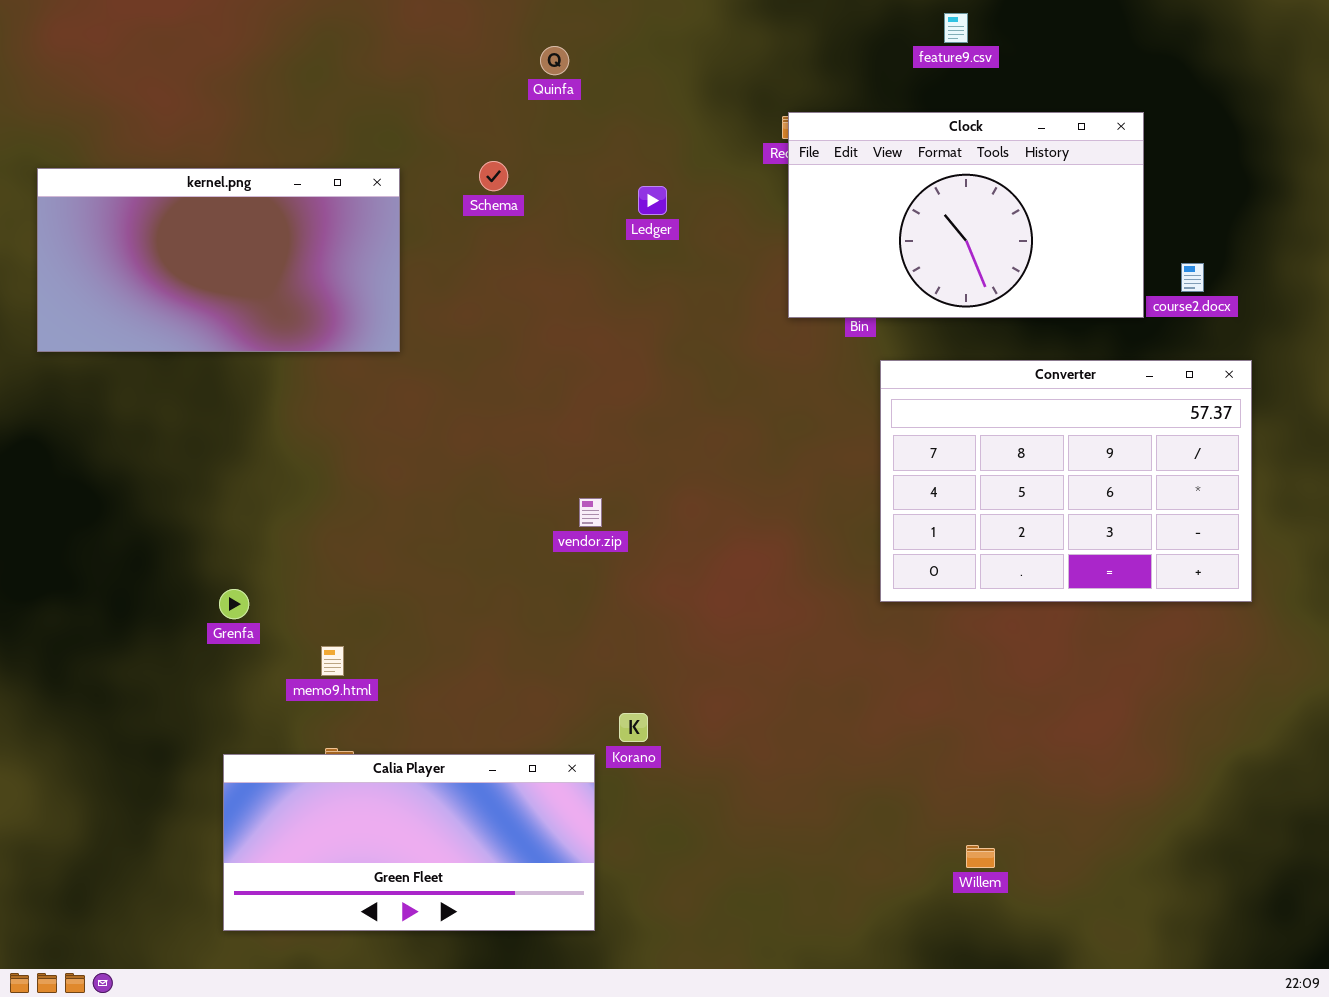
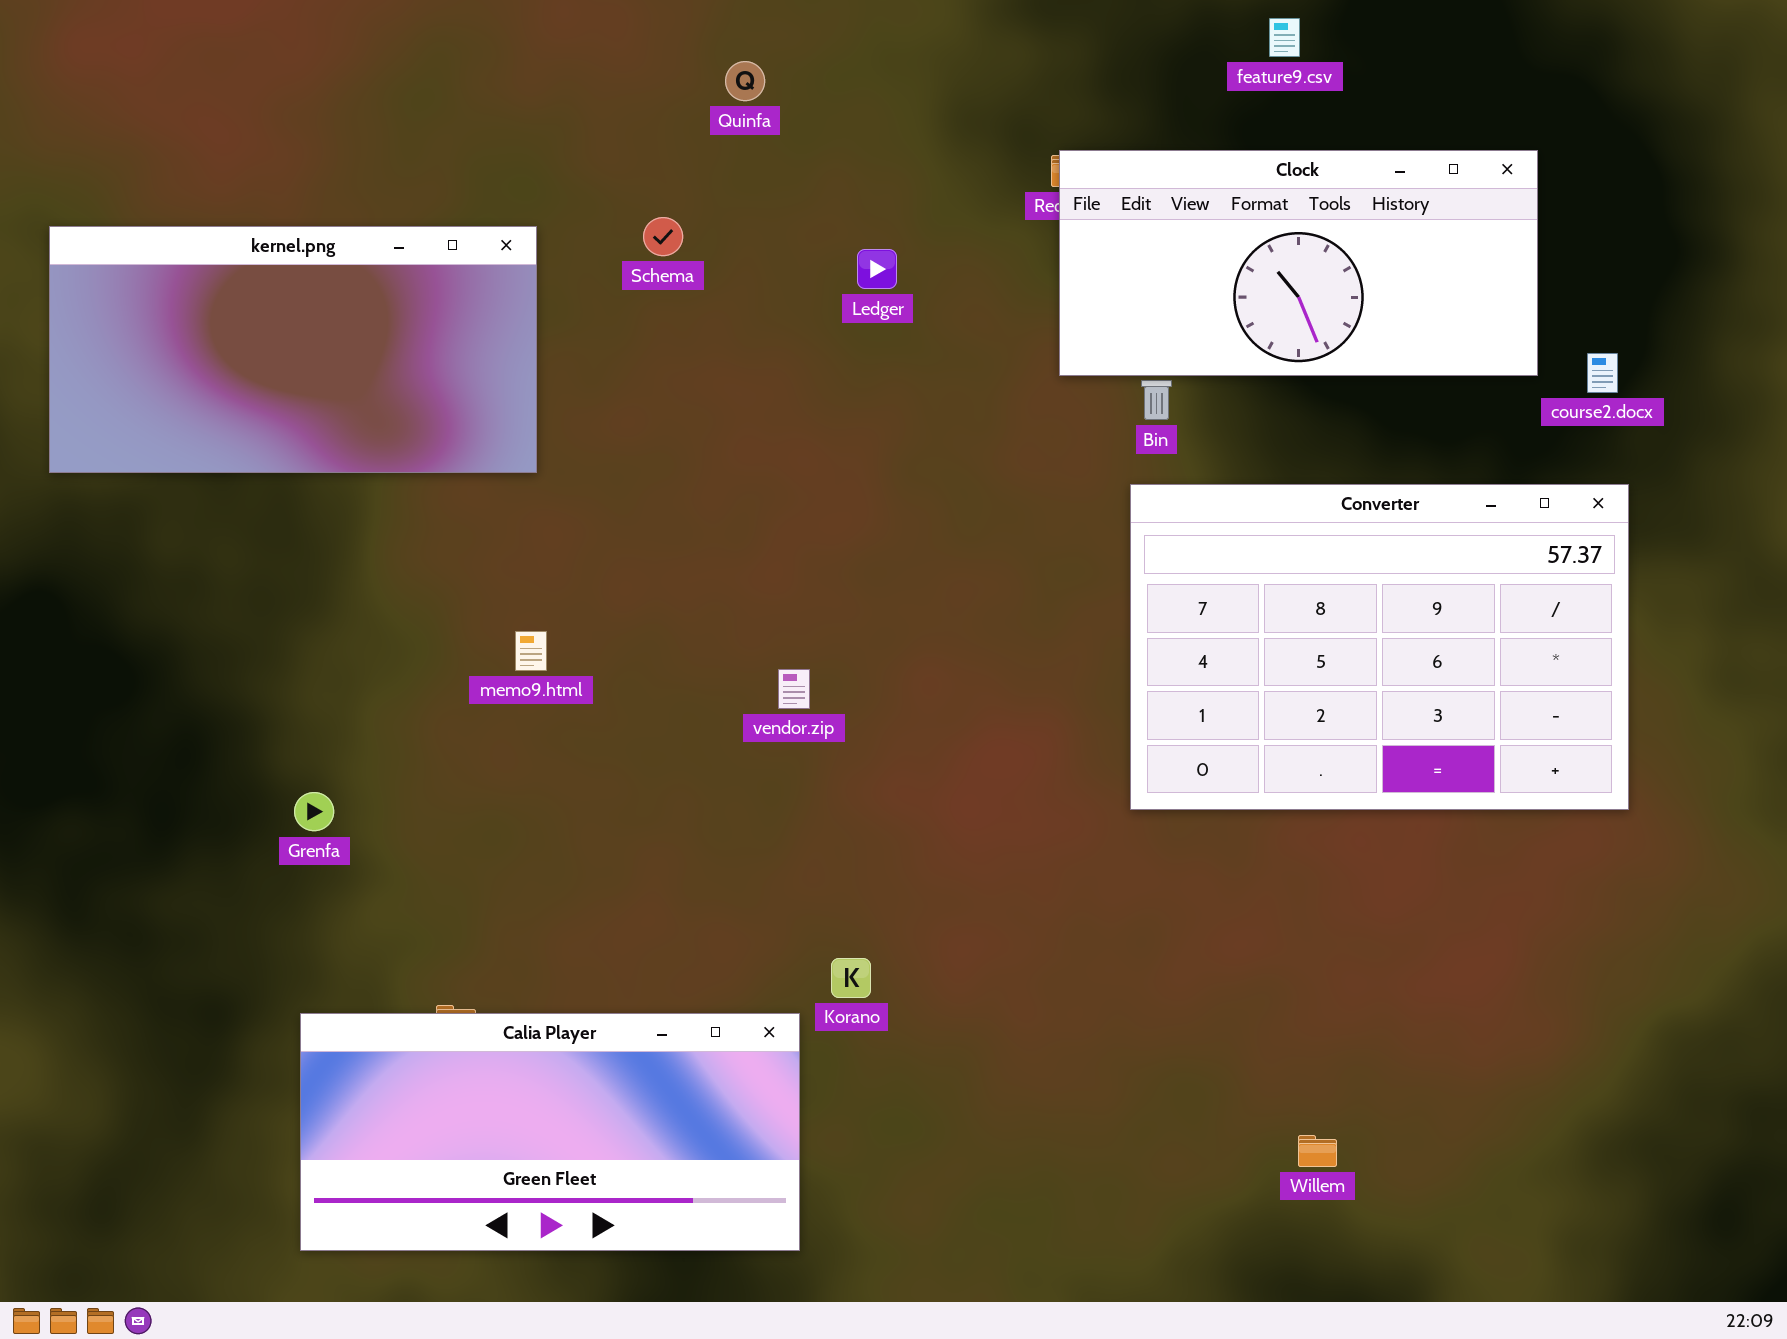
Clock: [788,112,1144,318] -> [1059,150,1538,376], resized
Converter: [880,360,1252,602] -> [1130,484,1629,810], moved
memo9.html: [321,646,344,676] -> [515,631,547,671], moved

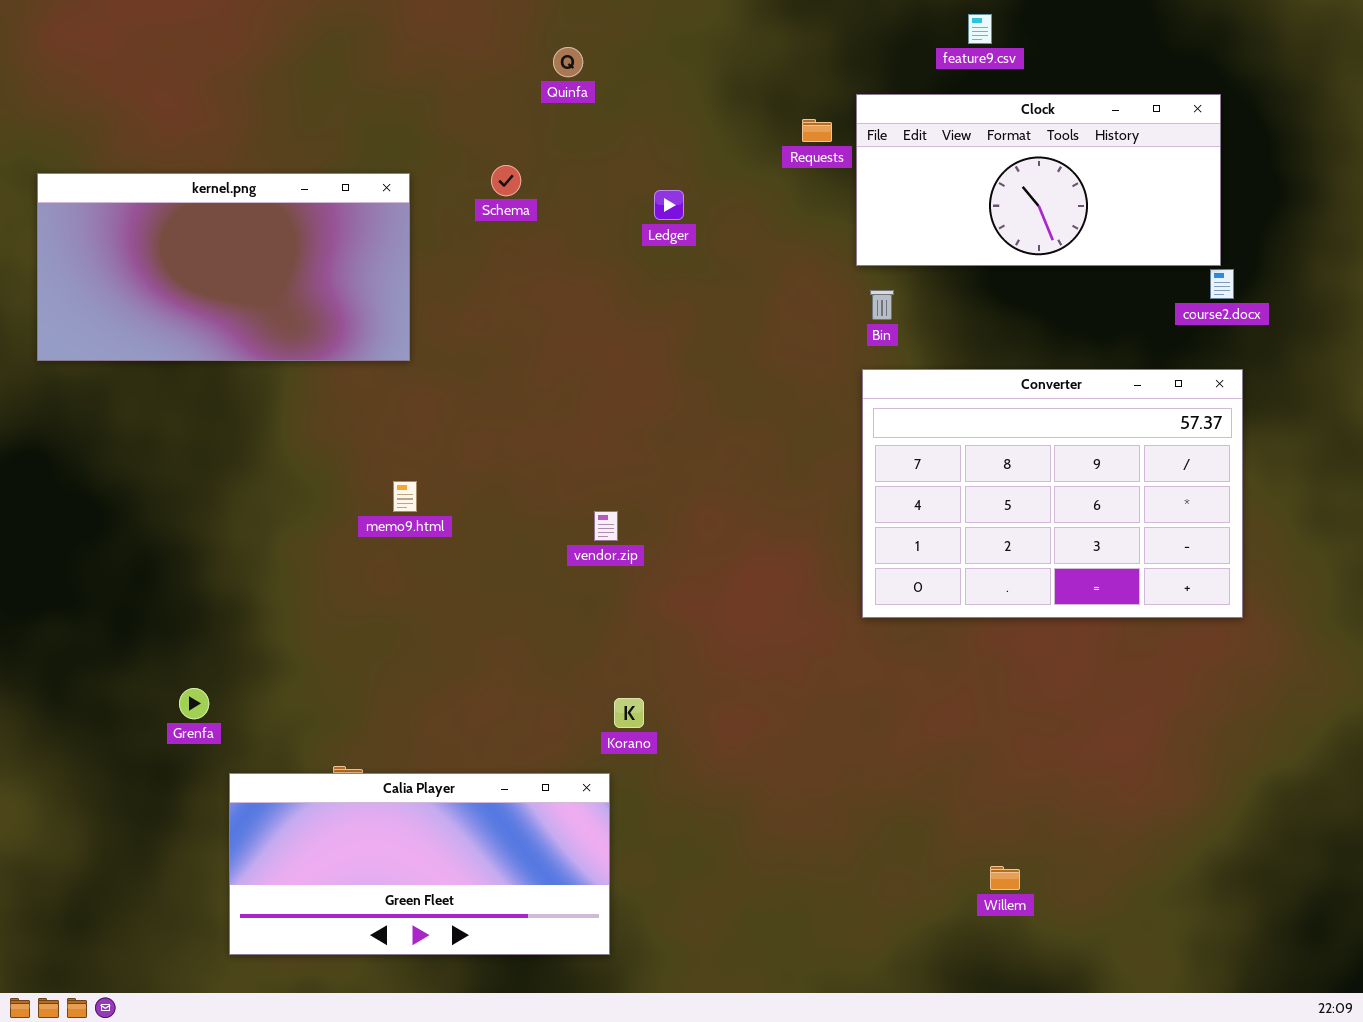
Clock: [1059,150,1538,376] -> [856,94,1221,266], moved
Grenfa: [294,792,334,831] -> [179,688,209,719], moved
Korano: [831,958,871,998] -> [614,698,644,728], moved

